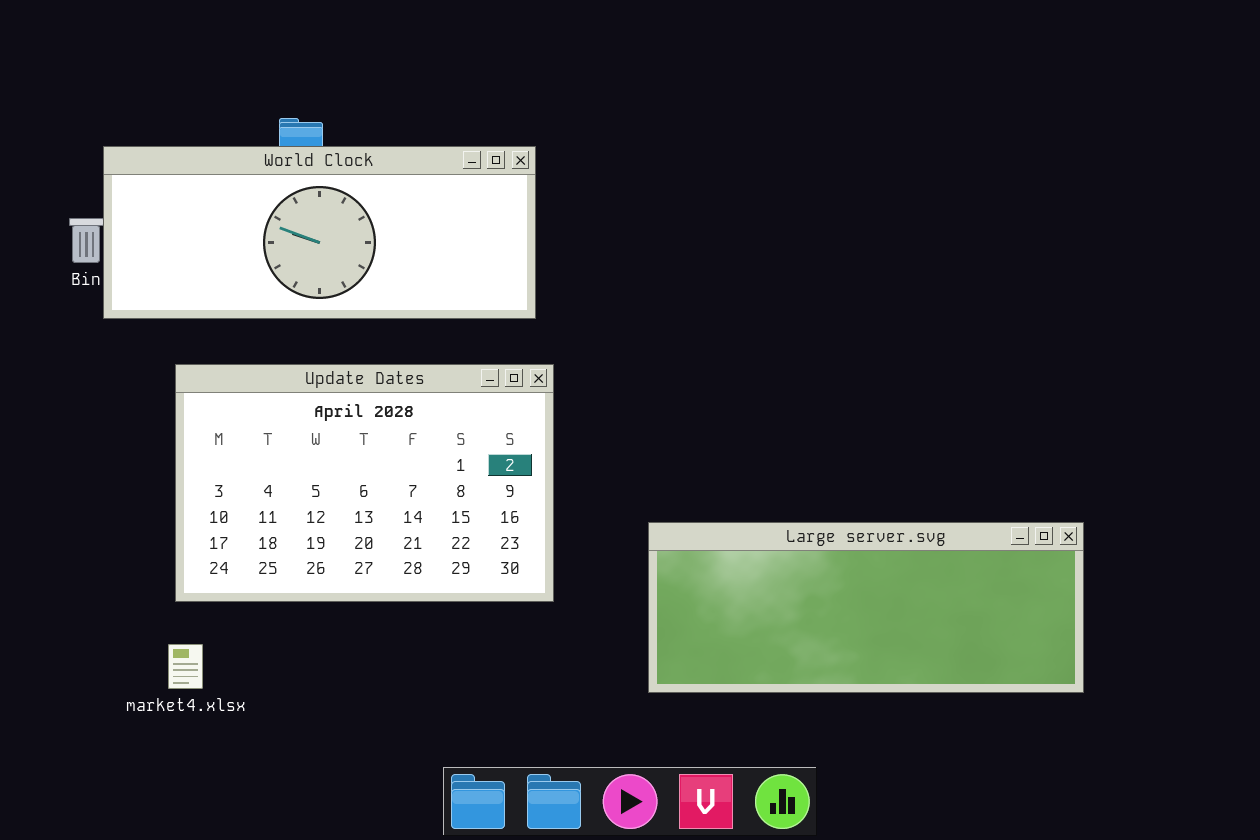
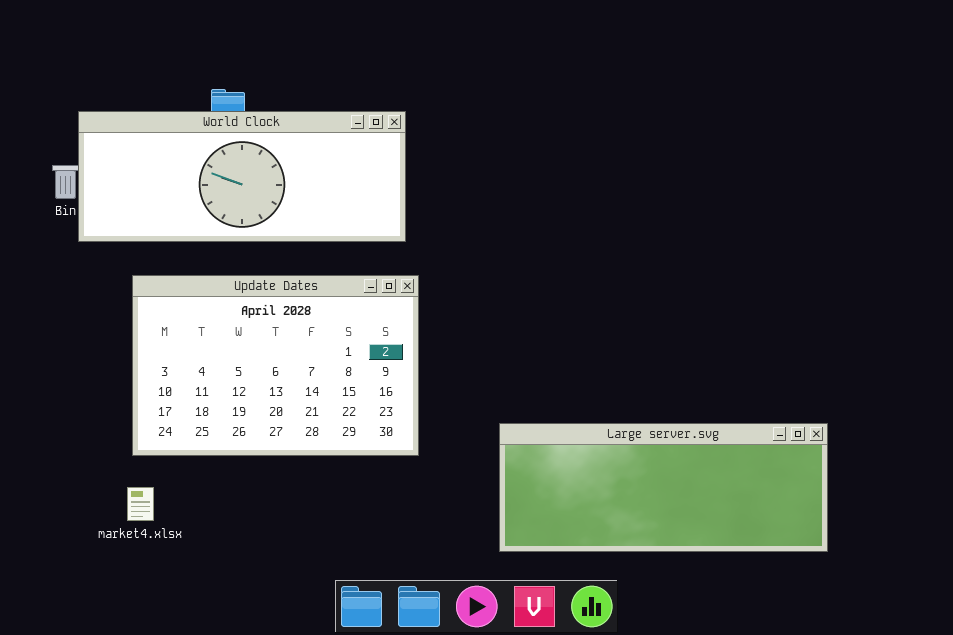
Large server.svg: [648,522,1084,693] -> [499,423,828,552], moved

